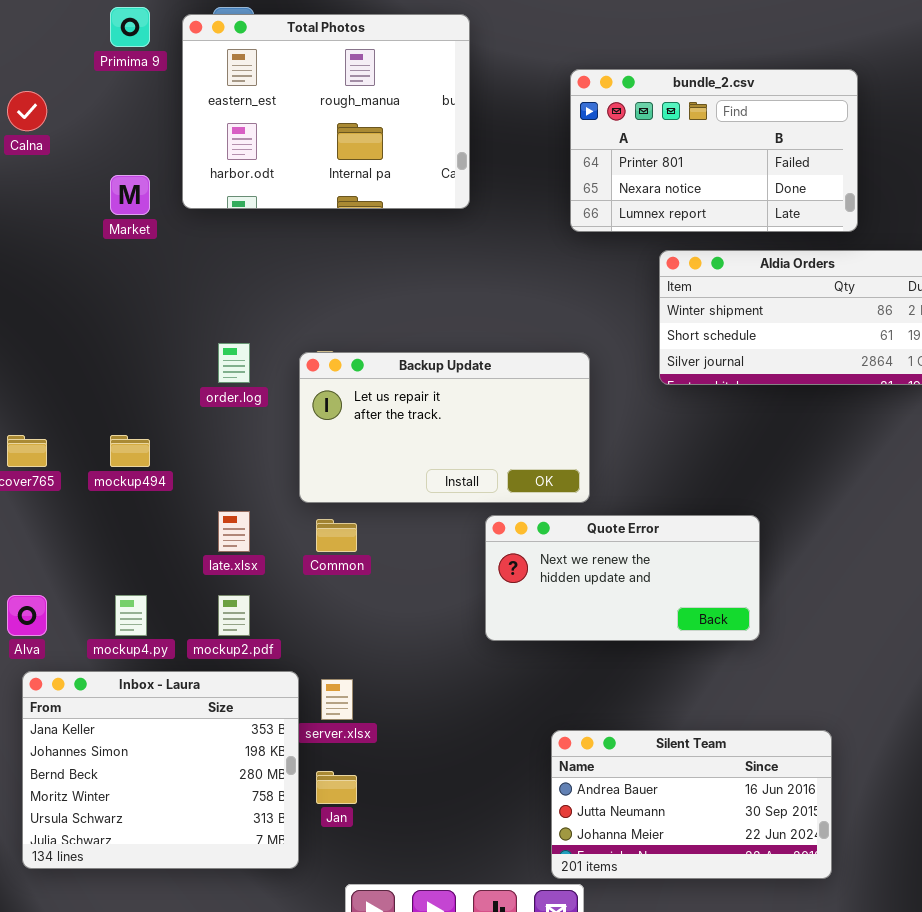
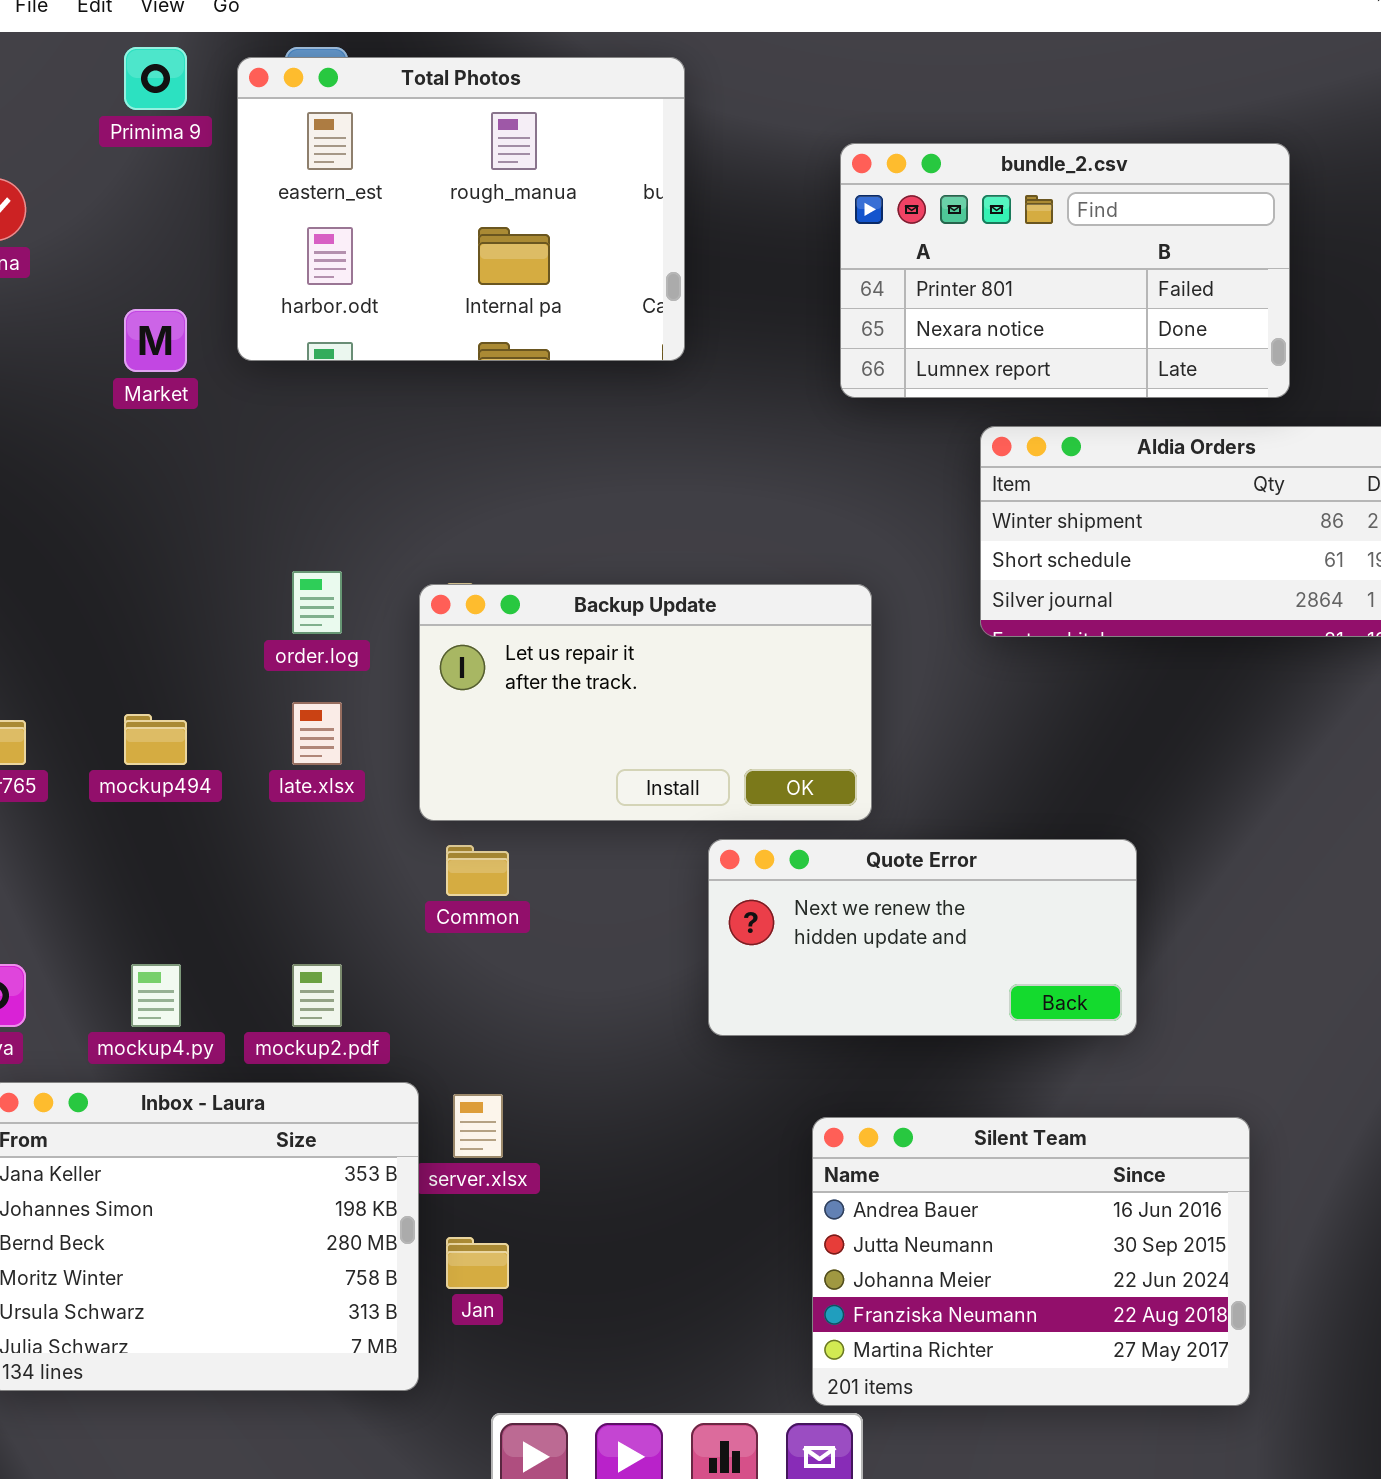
late.xlsx: [218,511,250,552] -> [292,702,342,765], moved
Silent Team: [551,730,832,879] -> [812,1117,1250,1406], resized

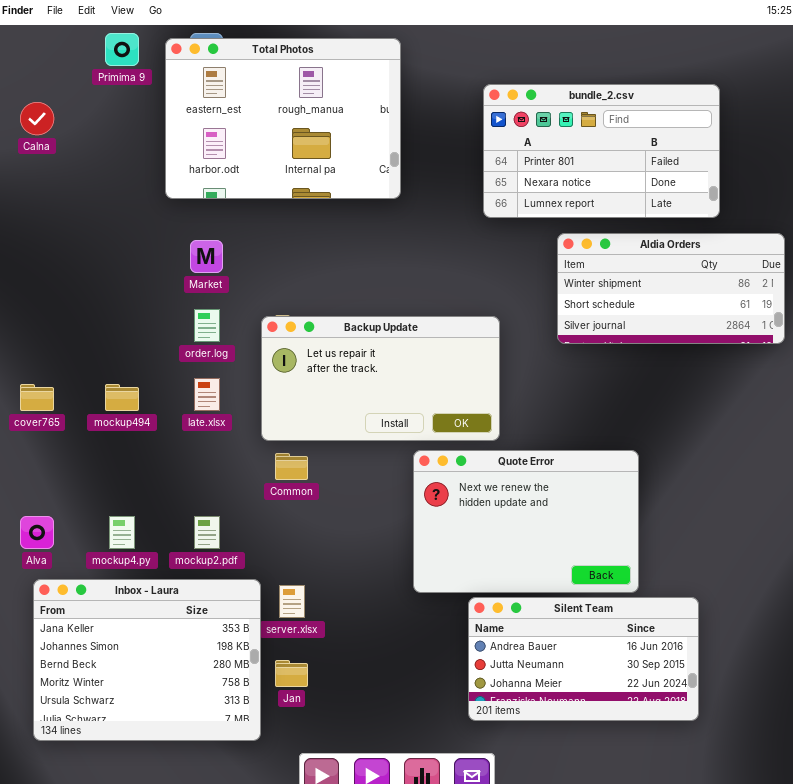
Market: [124,309,187,372] -> [190,240,223,273], moved
Quote Error: [708,839,1137,1036] -> [413,450,639,593], resized
Silent Team: [812,1117,1250,1406] -> [468,597,699,721], resized

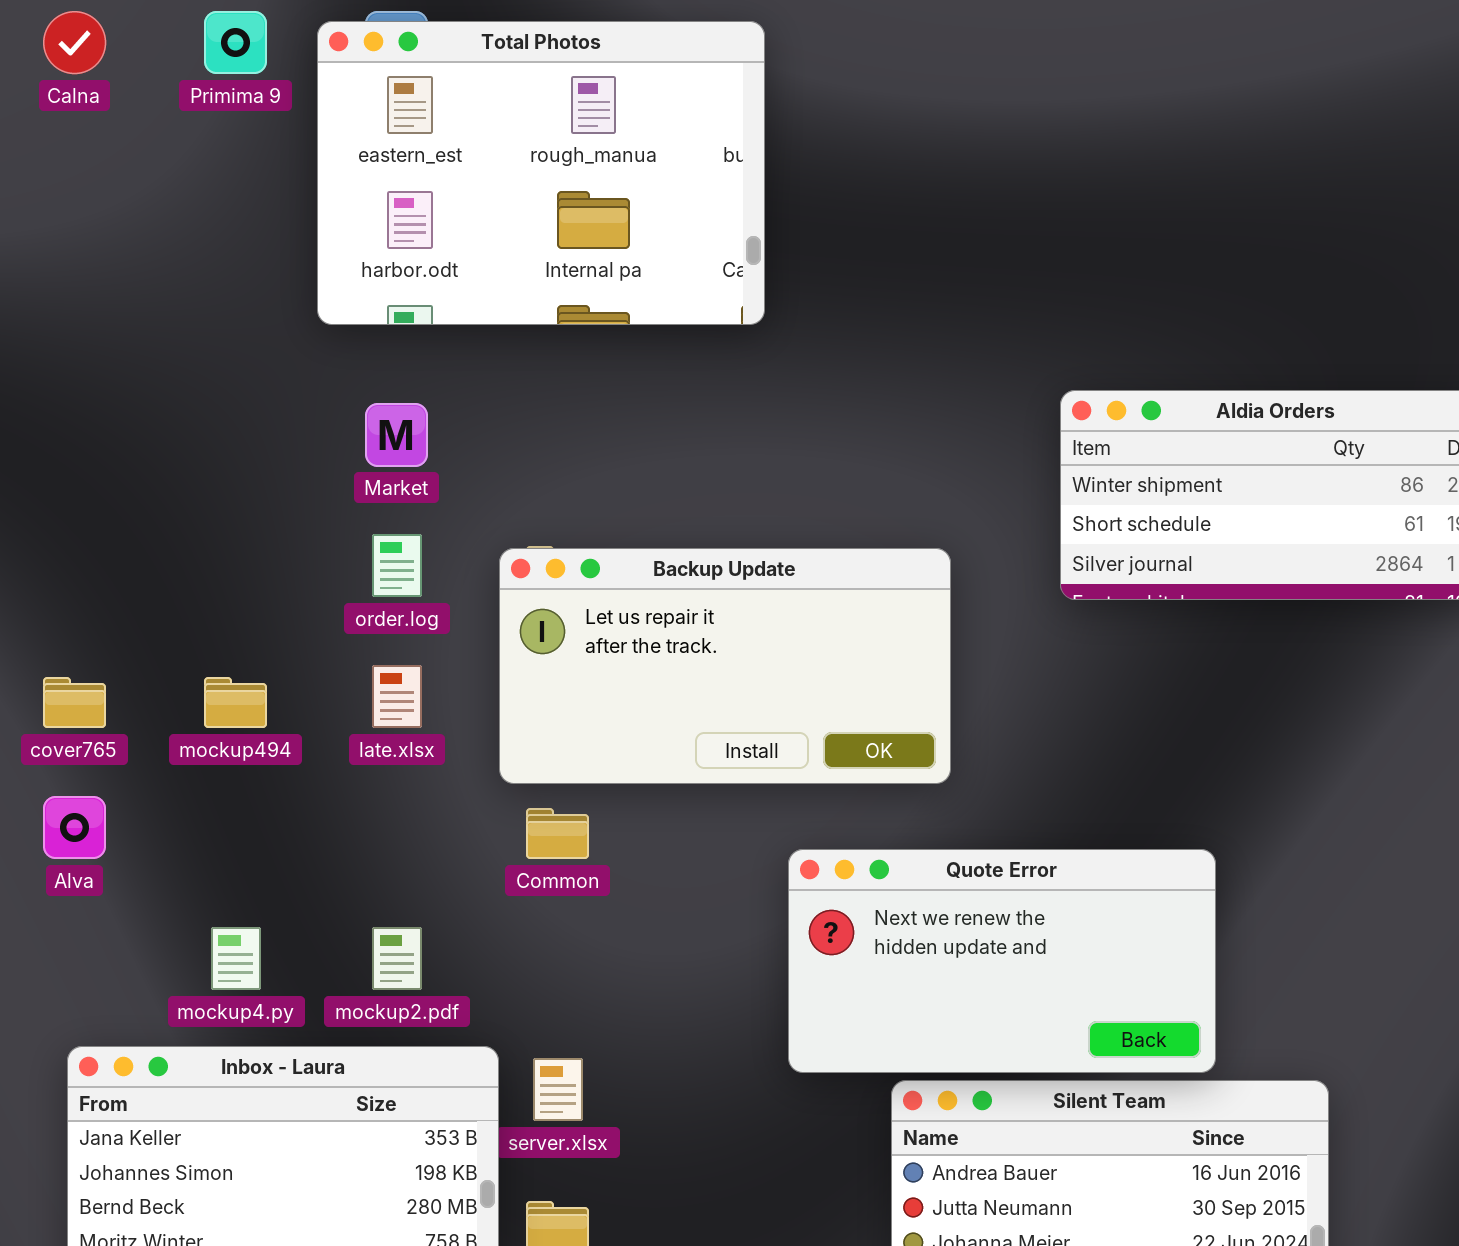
bundle_2.csv: [483,84,720,218] -> none, closed
Calna: [20,102,54,135] -> [43,11,106,74], moved
Quote Error: [413,450,639,593] -> [788,849,1216,1073], resized
Alva: [20,516,54,549] -> [43,796,106,859], moved

